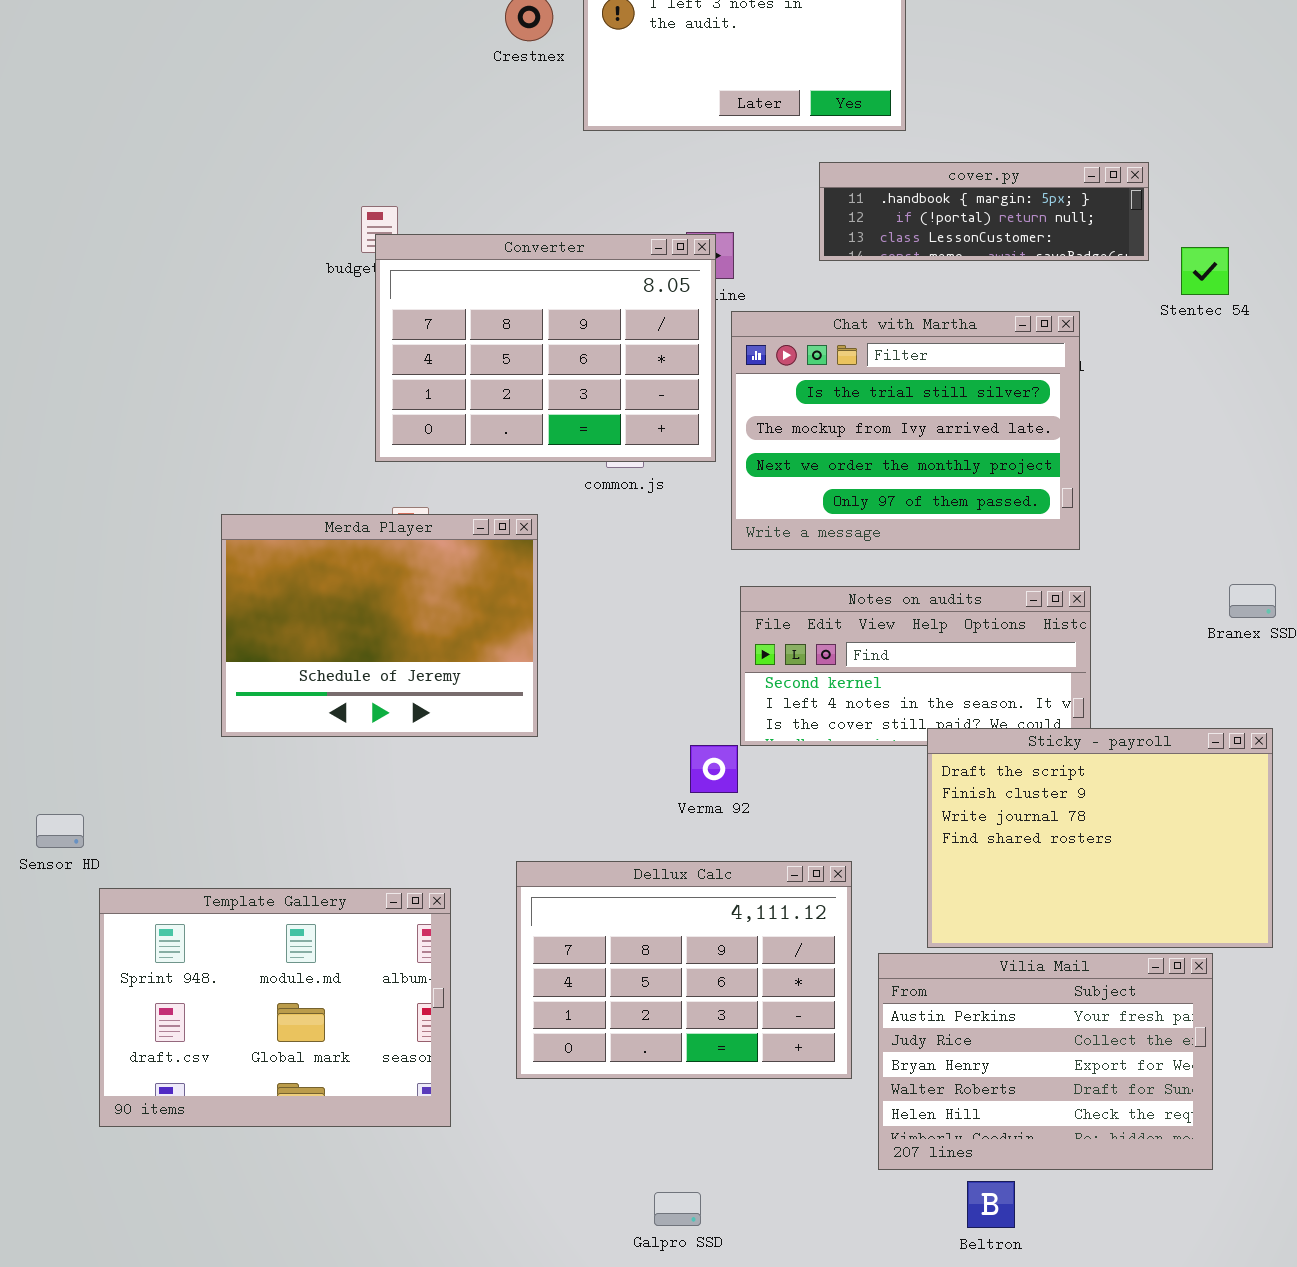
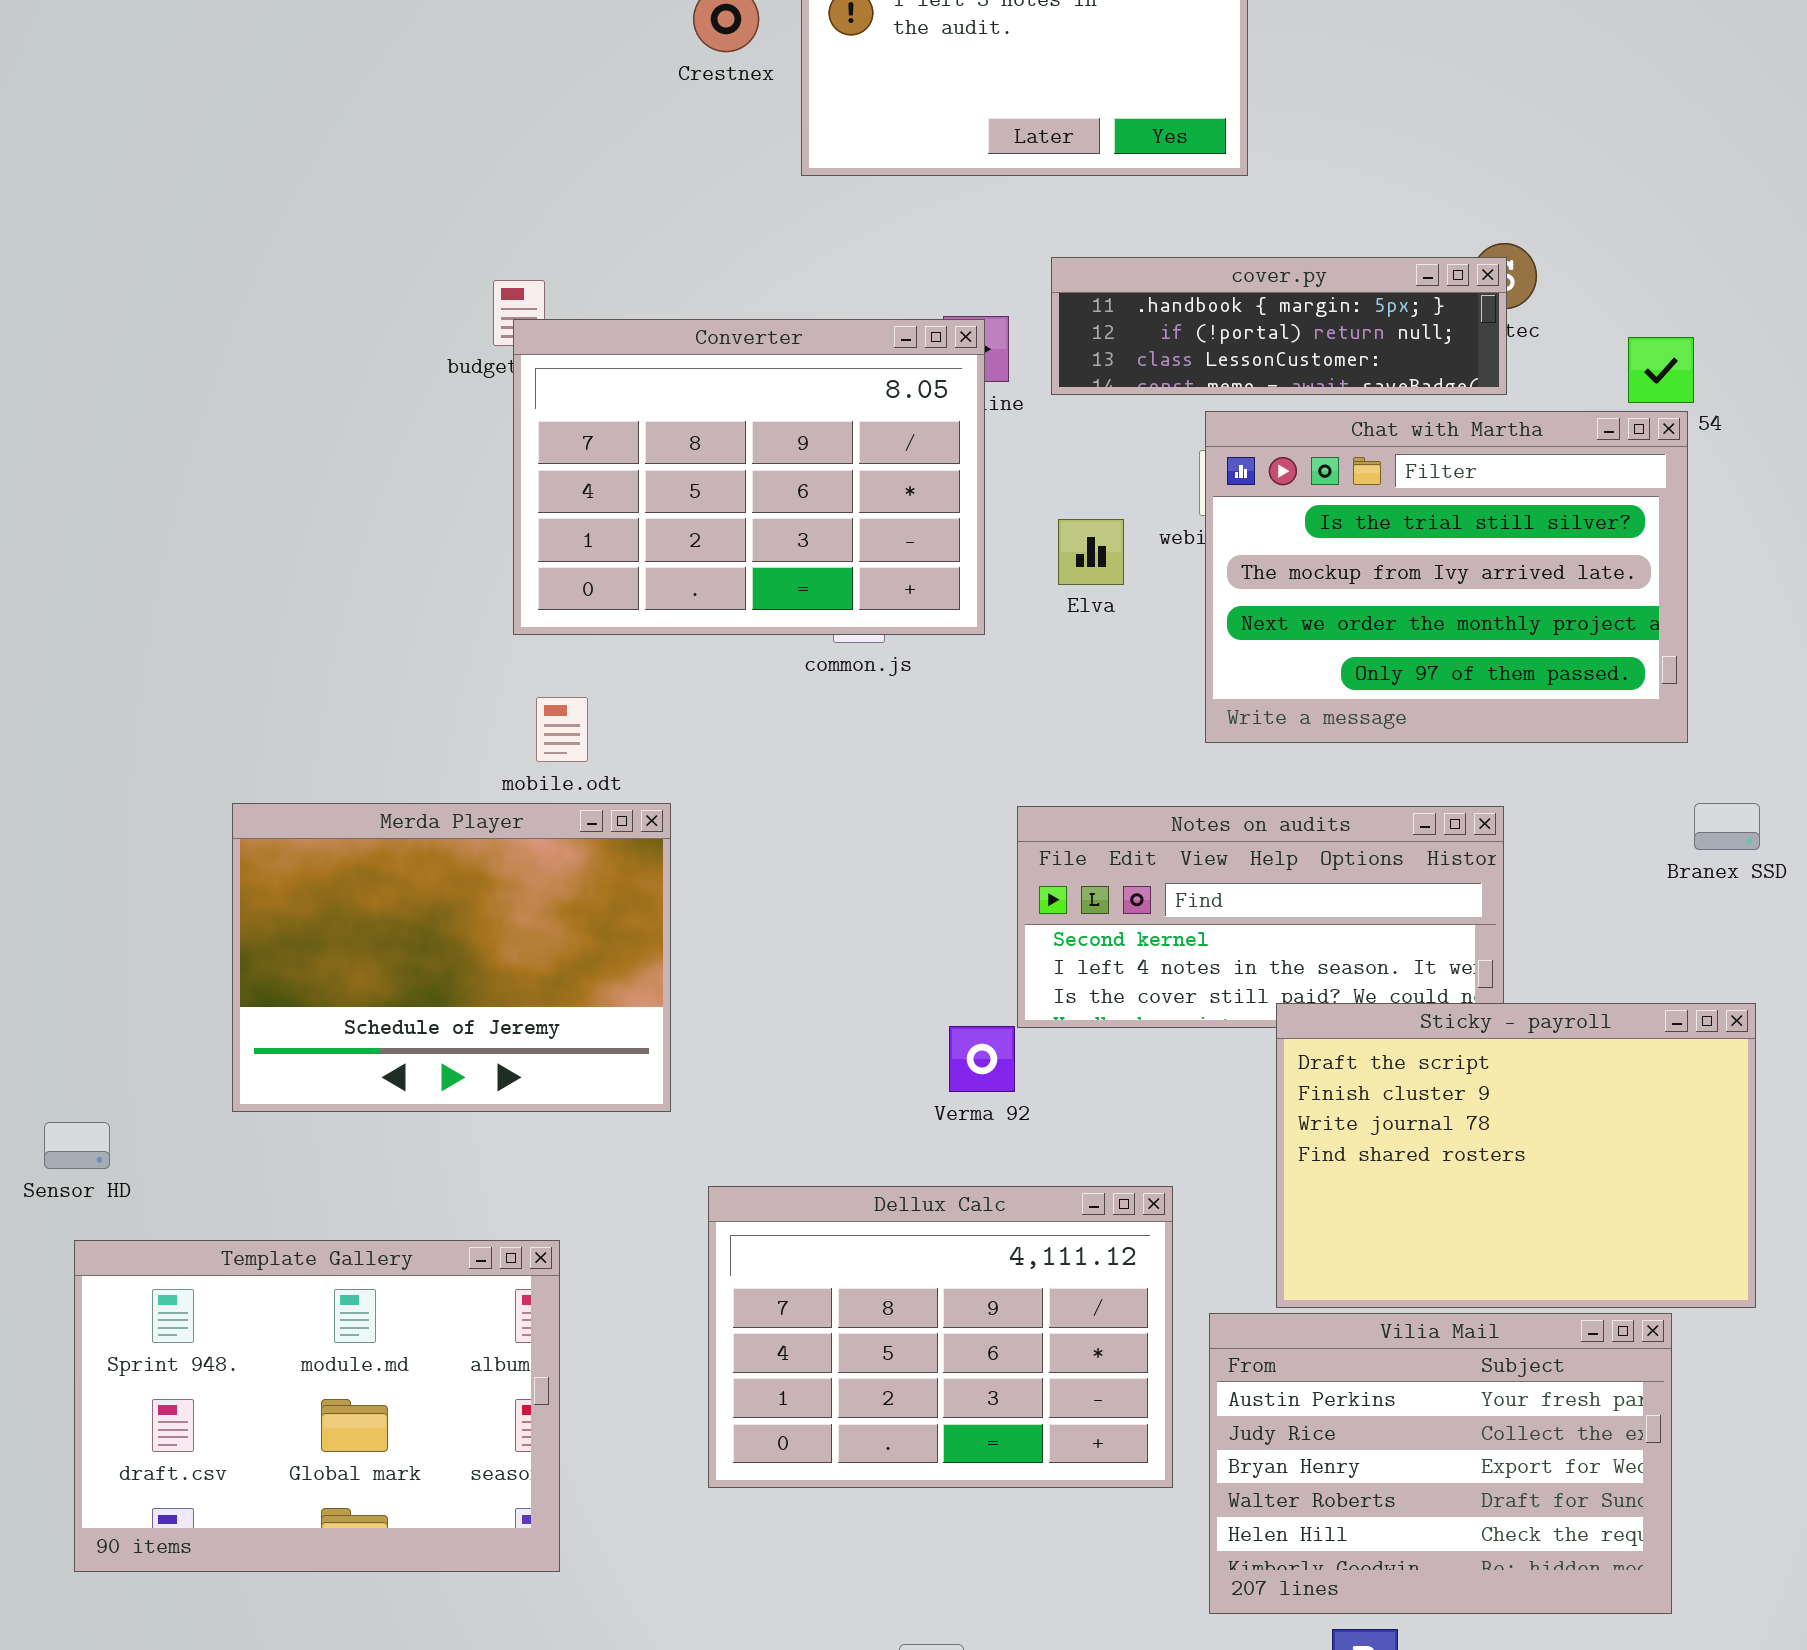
cover.py: [819,162,1149,261] -> [1051,257,1507,395], moved
Chat with Martha: [731,311,1080,550] -> [1205,411,1688,743], moved
Merda Player: [221,514,538,737] -> [232,803,671,1112], moved
Template Gallery: [99,888,451,1127] -> [74,1240,560,1572], moved

